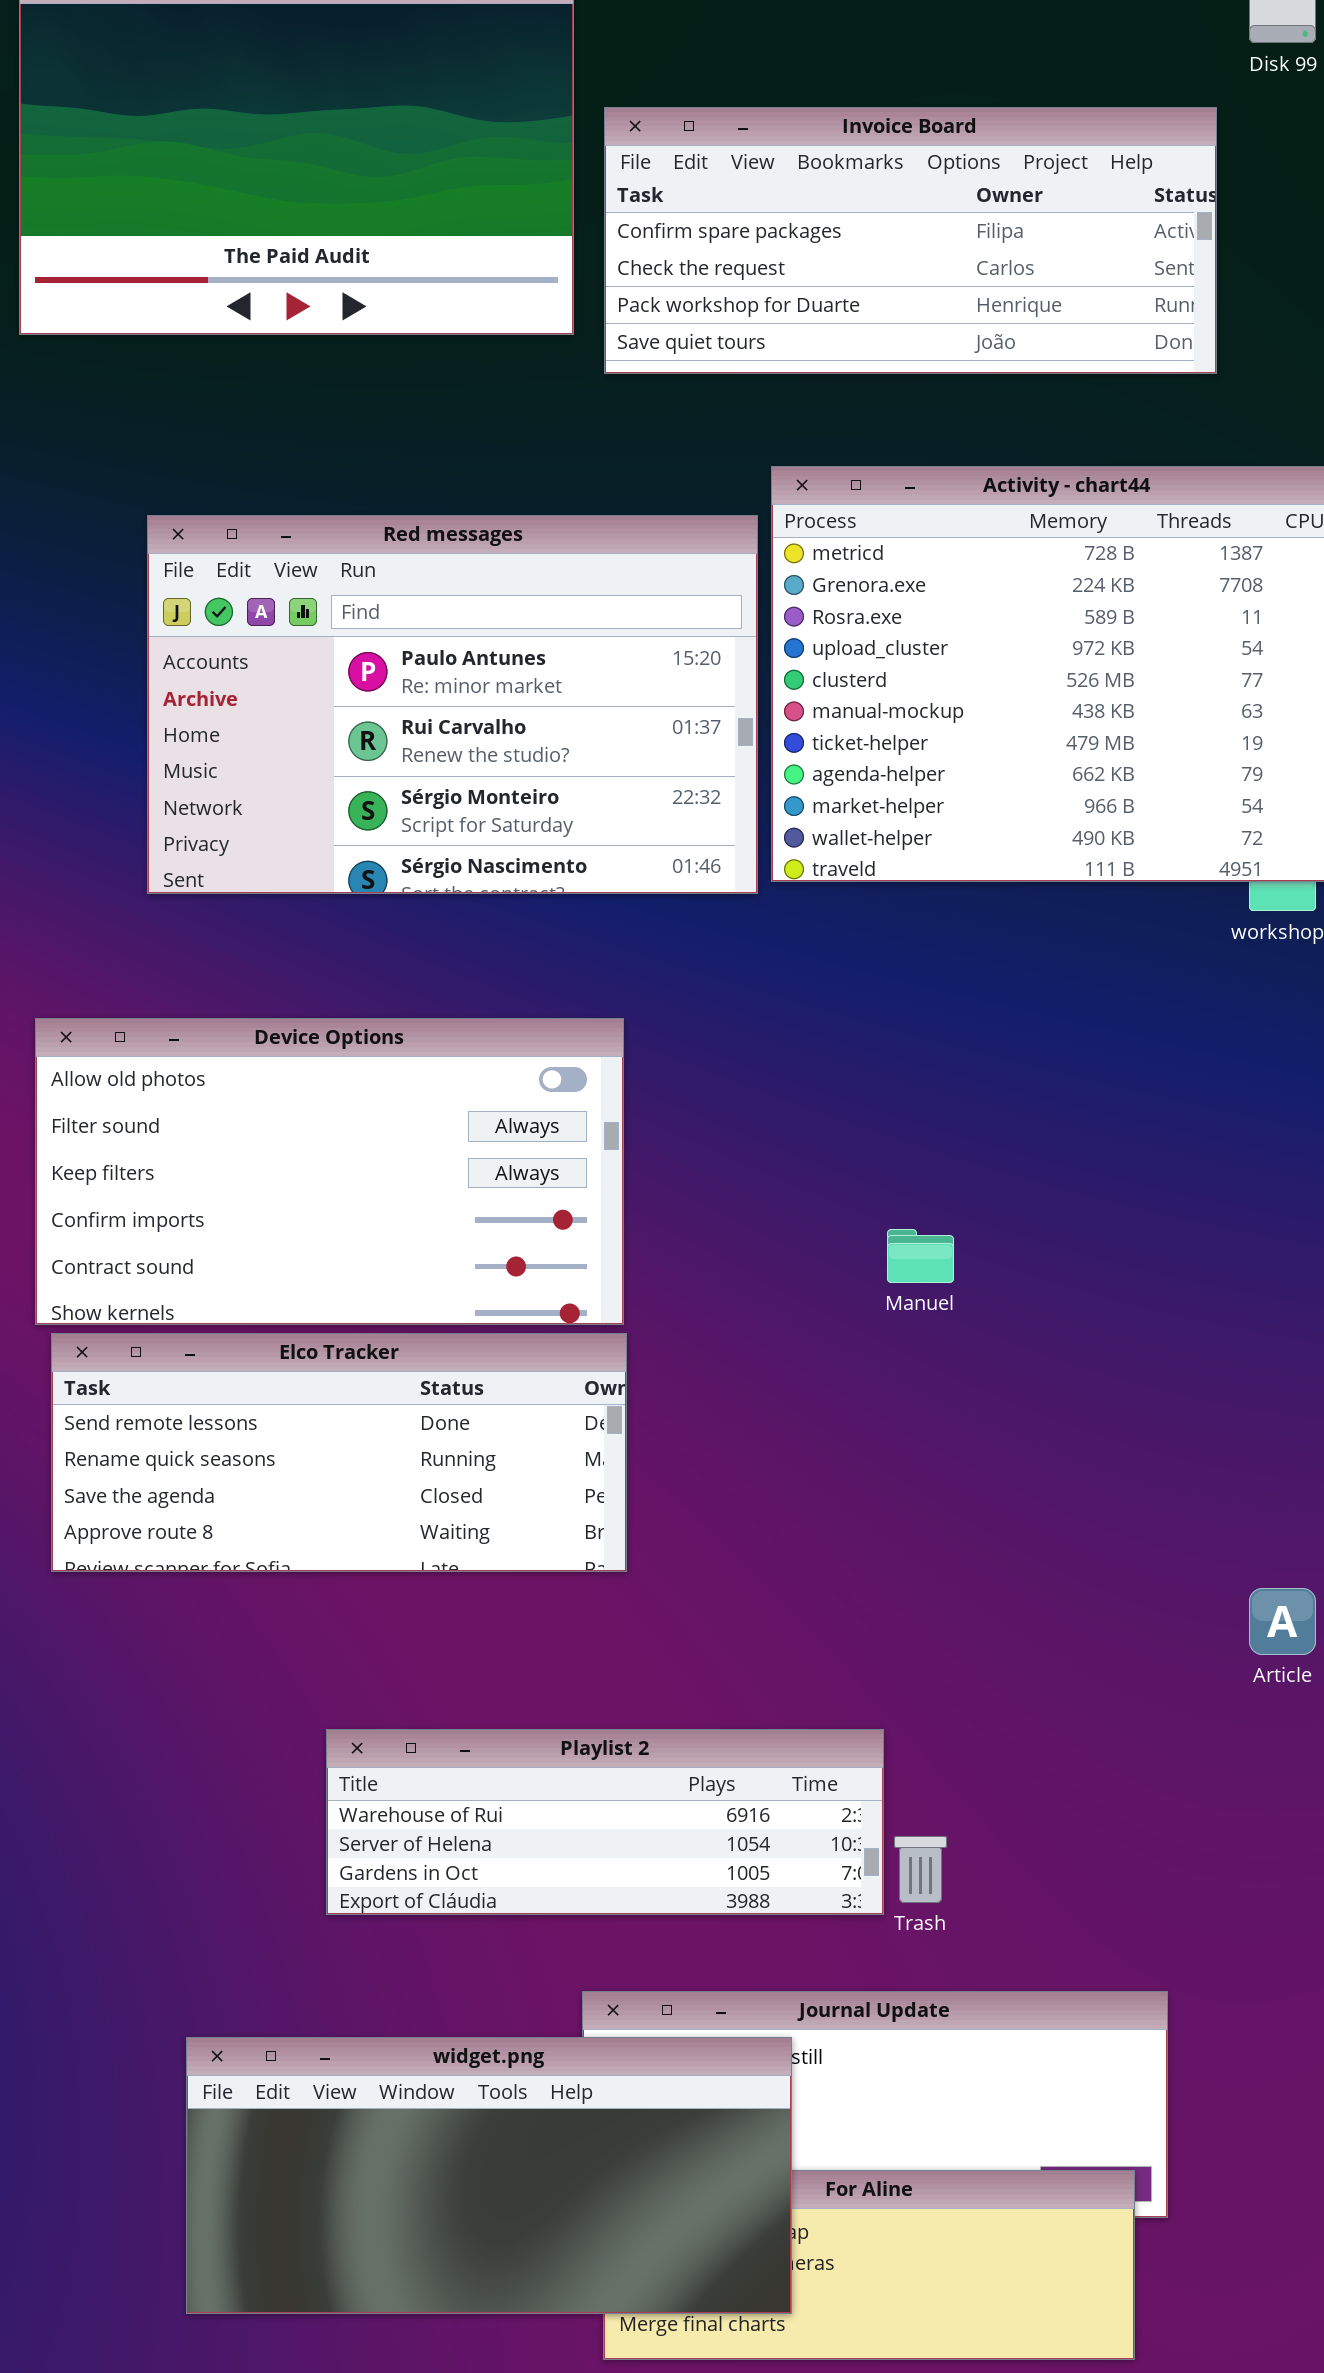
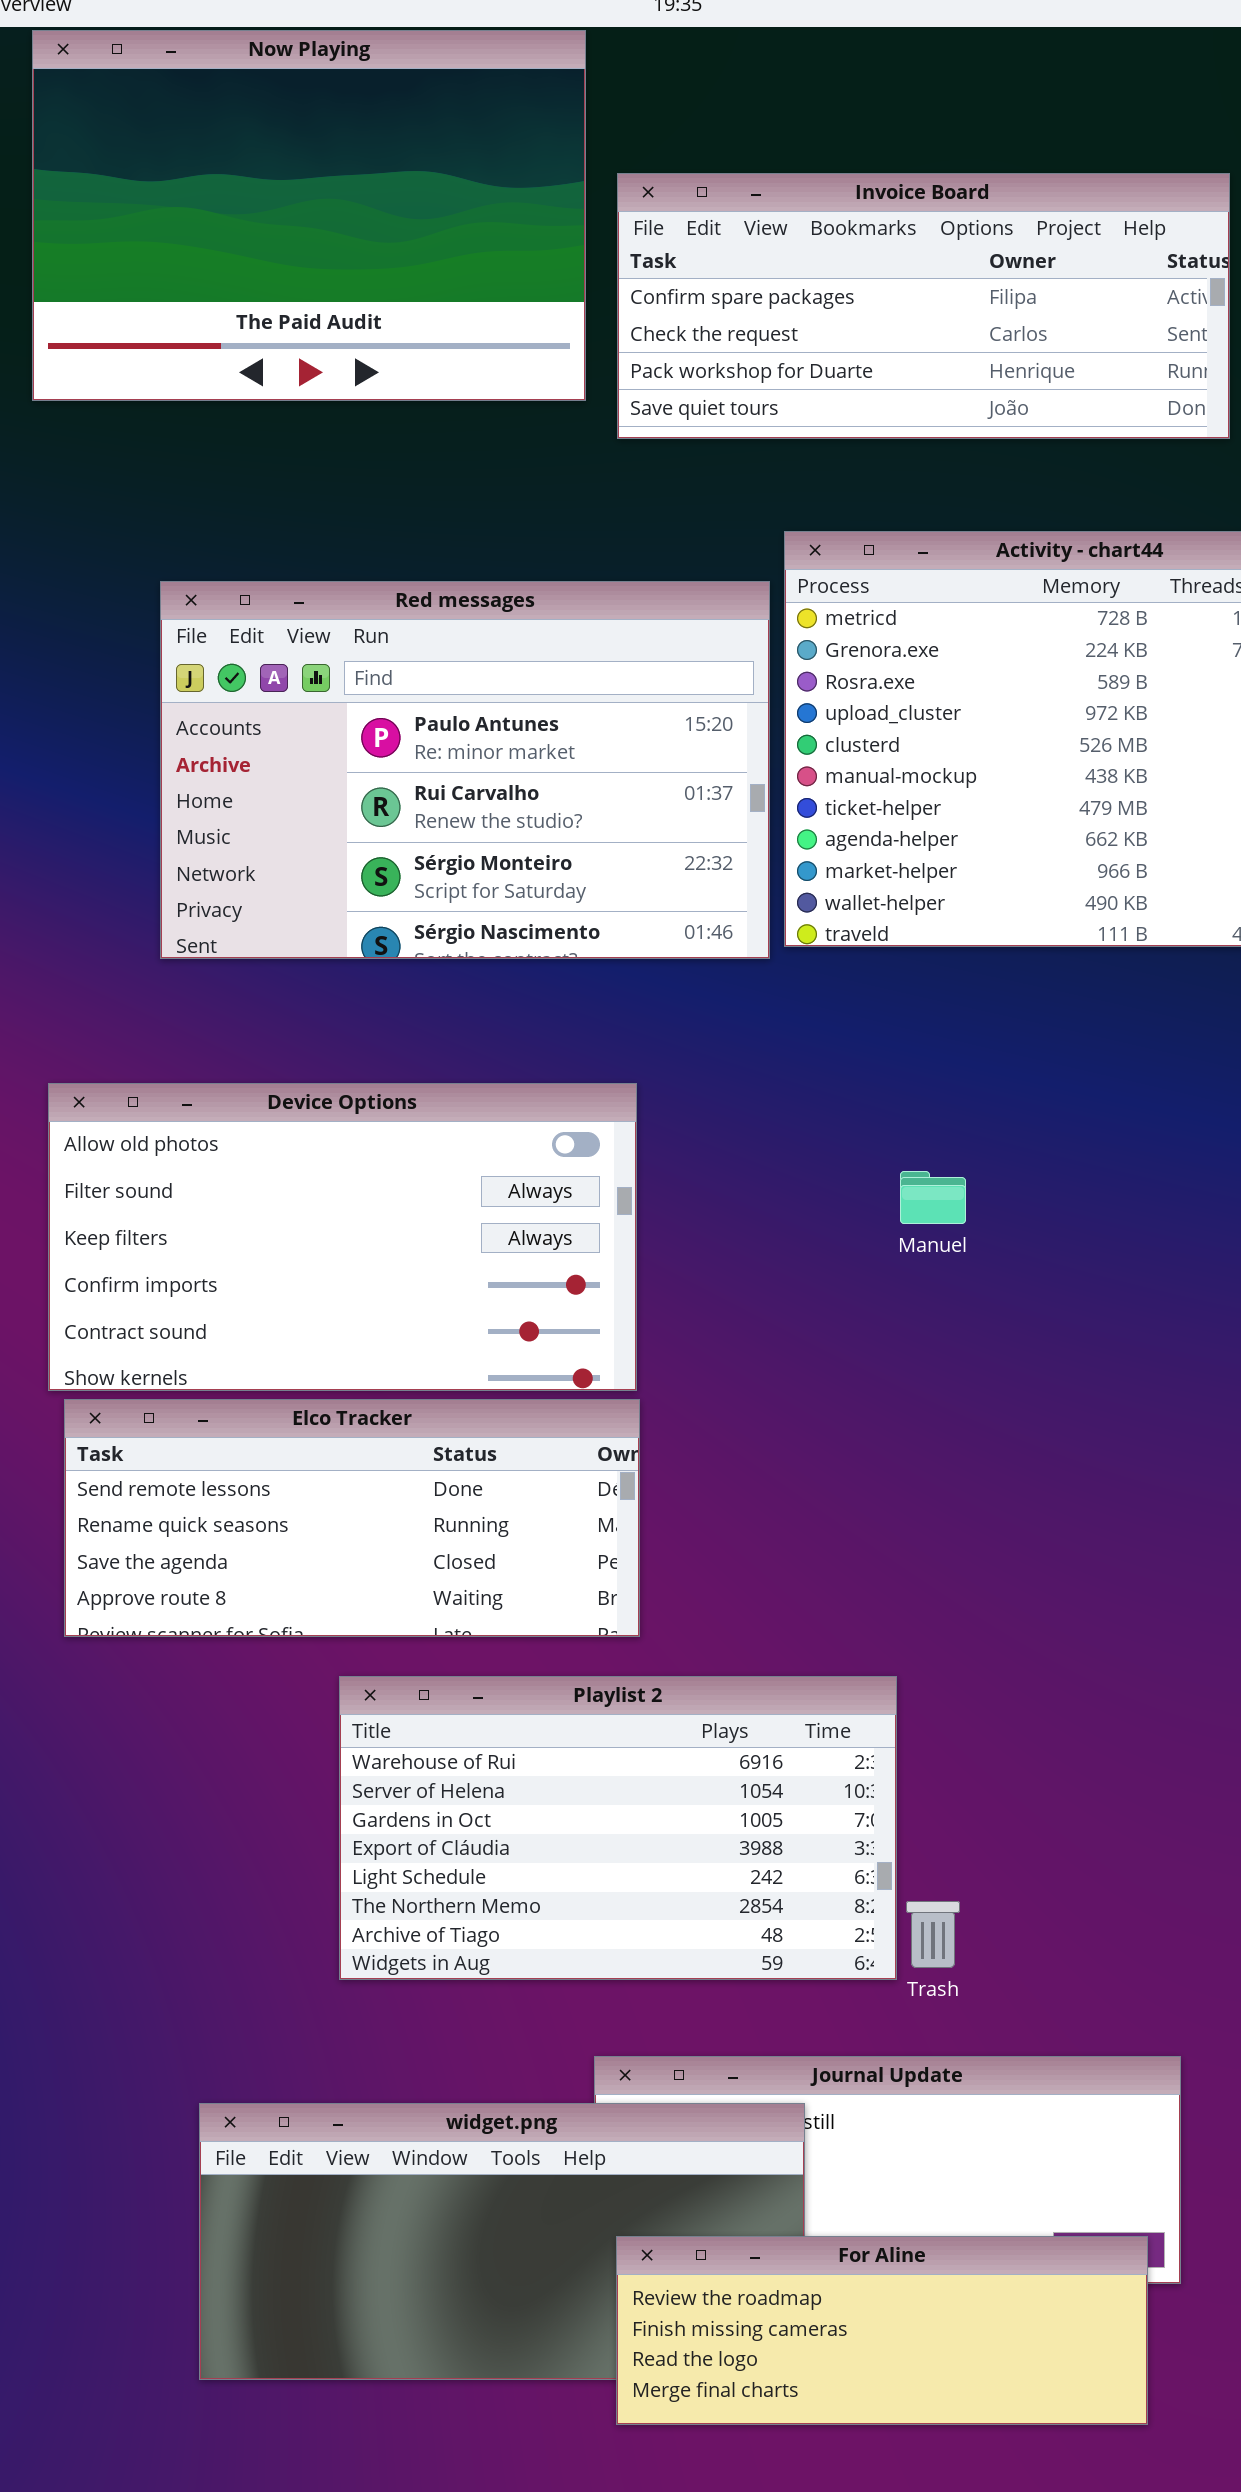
Manuel: [887,1229,954,1283] -> [900,1171,966,1224], moved
Playlist 2: [326,1729,884,1915] -> [339,1676,897,1980], resized
For Aline: [603,2170,1135,2360] -> [616,2236,1148,2425], raised

